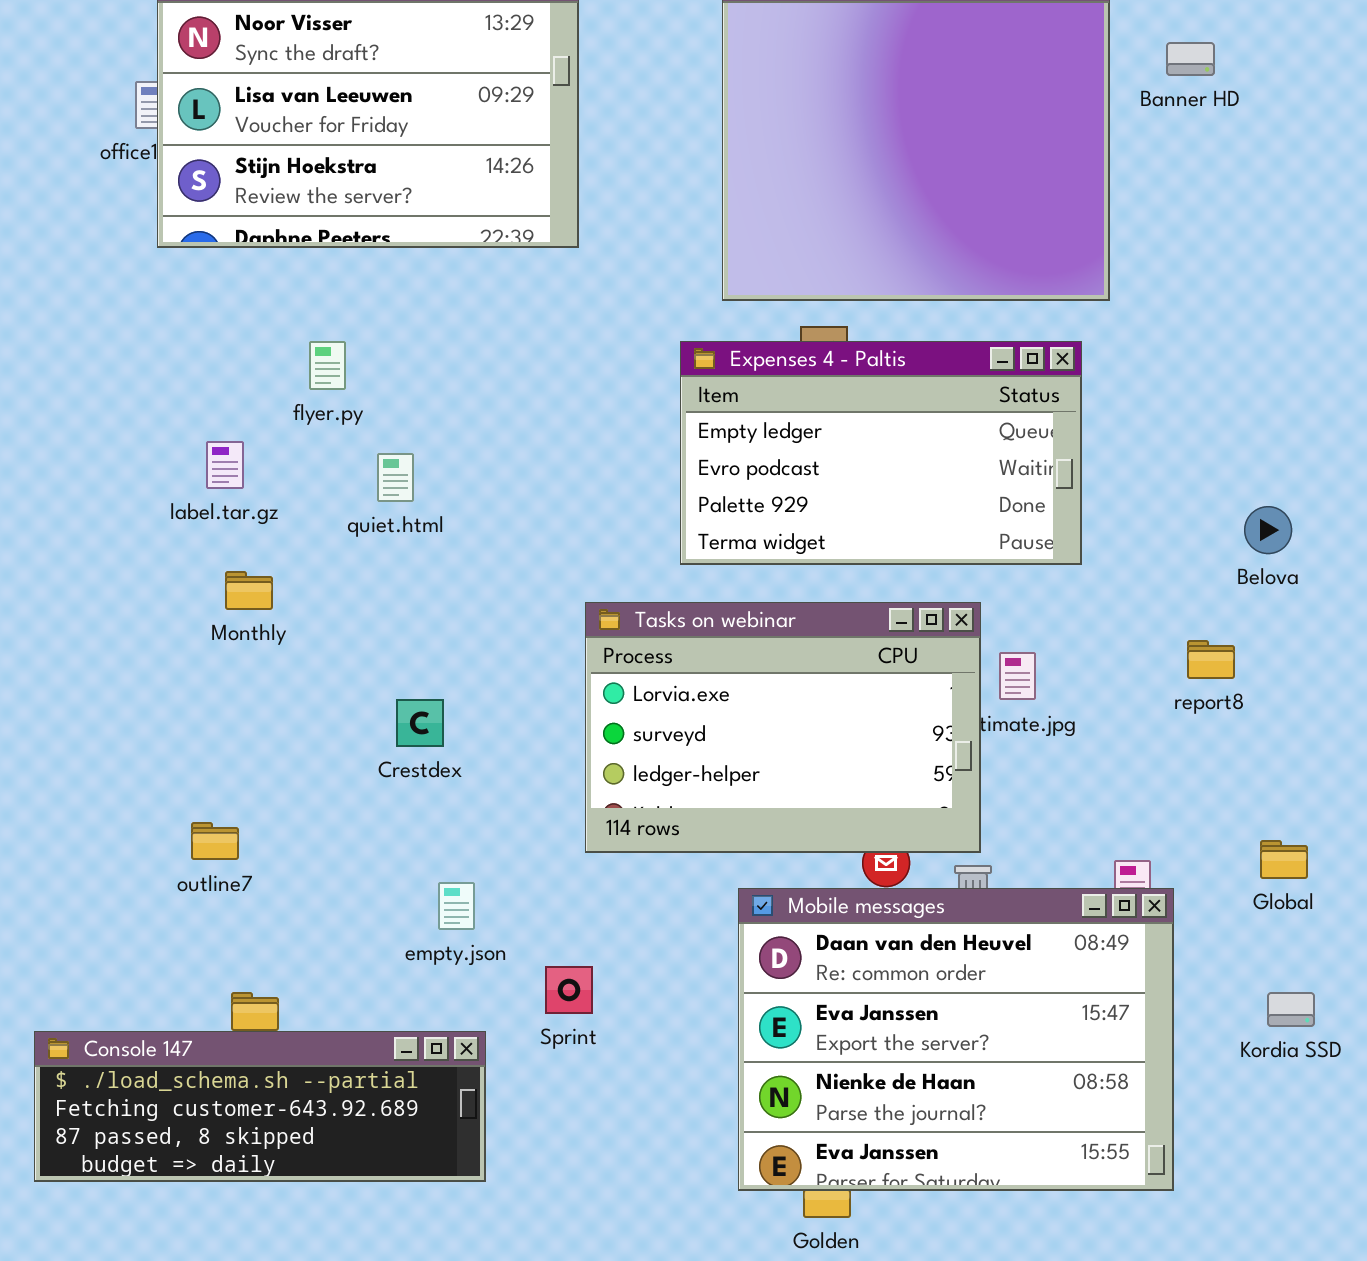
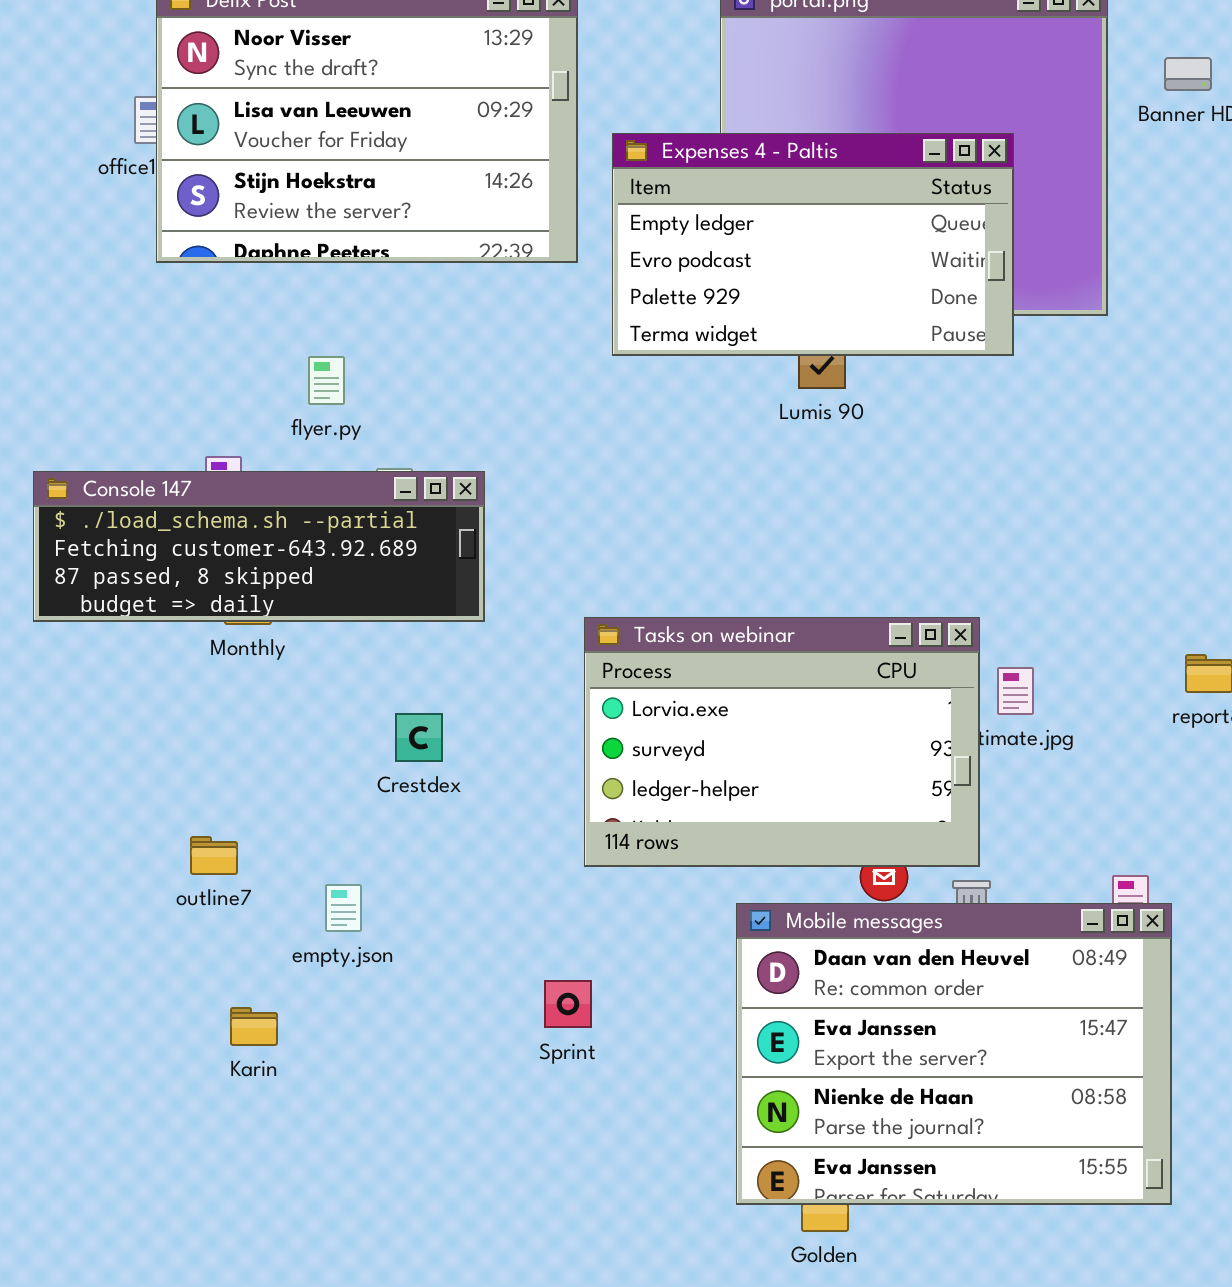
Expenses 4 - Paltis: [680,341,1082,565] -> [612,133,1014,356], moved
empty.json: [438,882,475,930] -> [325,884,362,932], moved
Console 147: [34,1031,486,1182] -> [33,471,485,622], moved

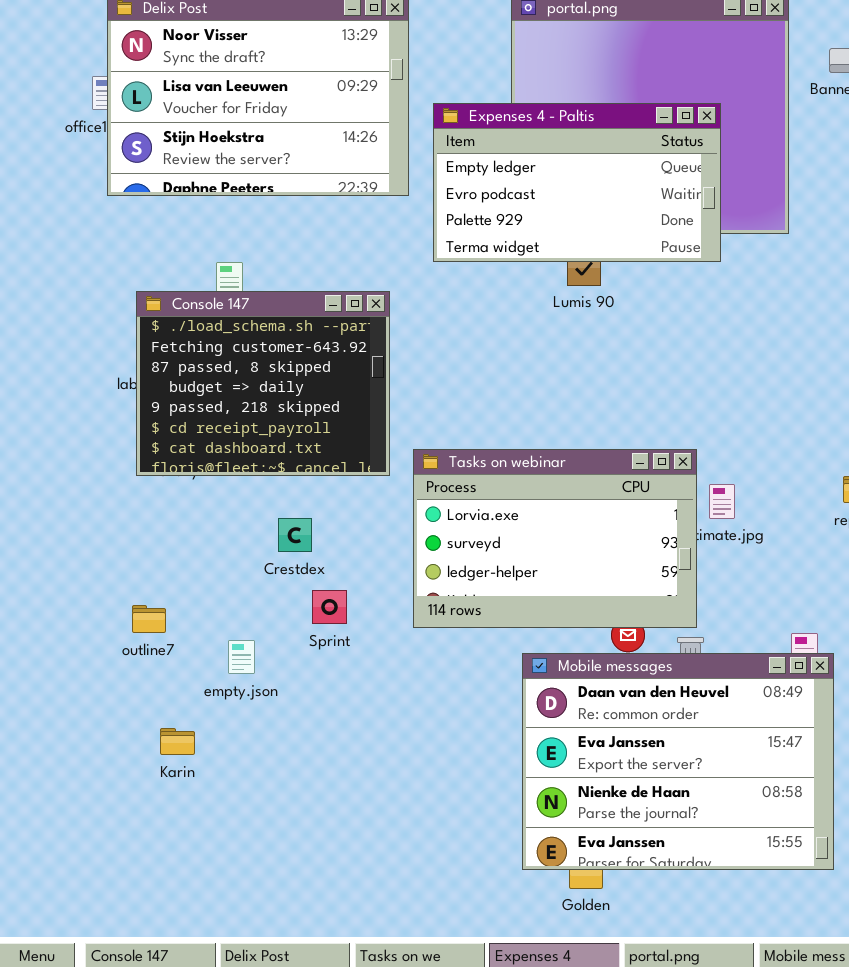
Console 147: [33,471,485,622] -> [136,291,390,476], moved, resized
Sprint: [544,980,592,1028] -> [312,590,347,624], moved

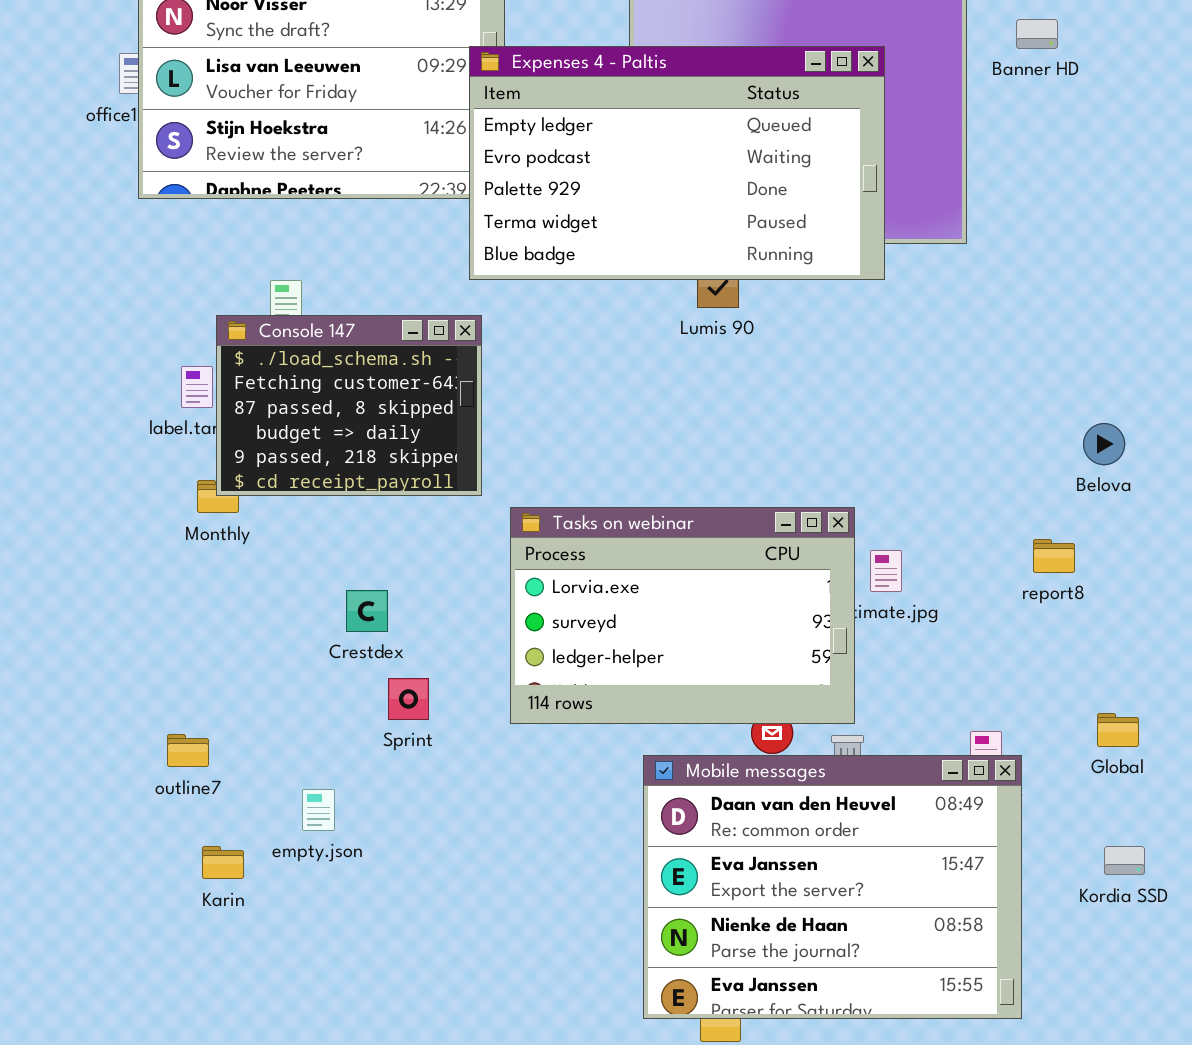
Expenses 4 - Paltis: [433,103,721,262] -> [469,46,885,280], resized
Console 147: [136,291,390,476] -> [216,315,482,496], resized
outline7: [132,605,166,633] -> [167,734,209,767], moved
empty.json: [228,640,255,674] -> [302,789,335,831], moved

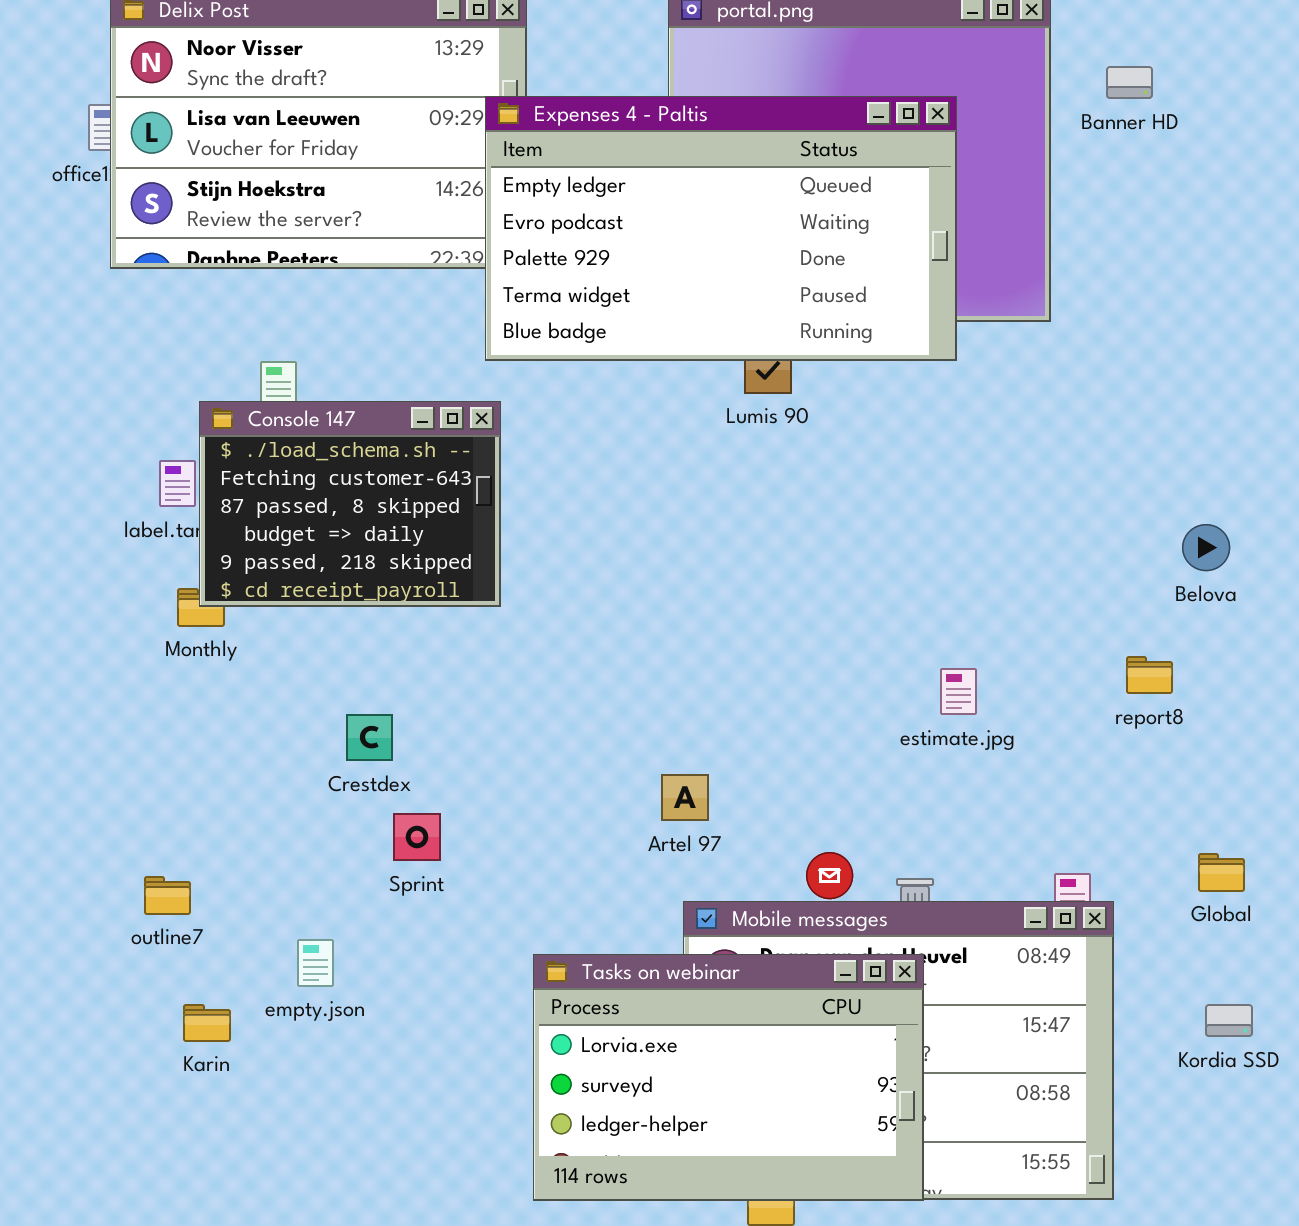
Tasks on webinar: [510,507,855,724] -> [533,954,924,1201], moved

